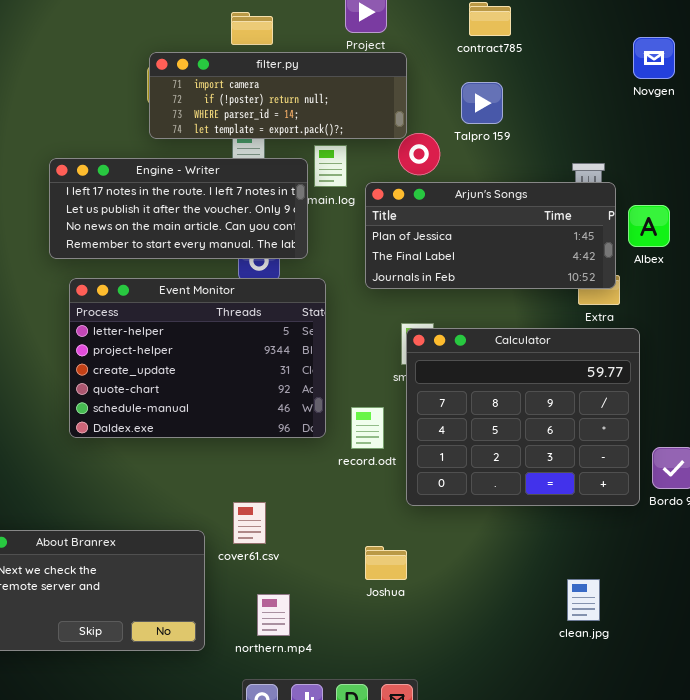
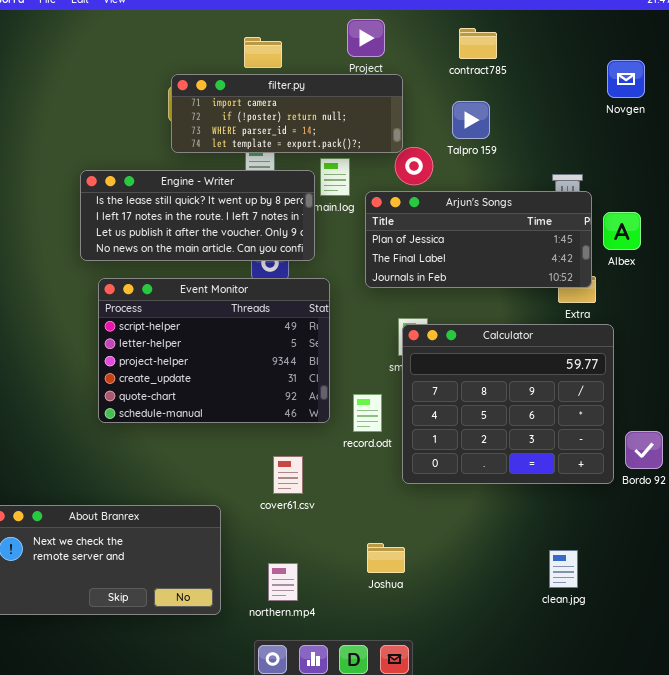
Engine - Writer: [49,158,308,259] -> [80,170,315,261], scrolled up 1 row
Event Monitor: [69,278,326,438] -> [98,278,330,423], scrolled up 1 row
cover61.csv: [233,502,266,544] -> [273,456,303,494], moved
Joshua: [365,546,407,580] -> [367,543,405,573], moved

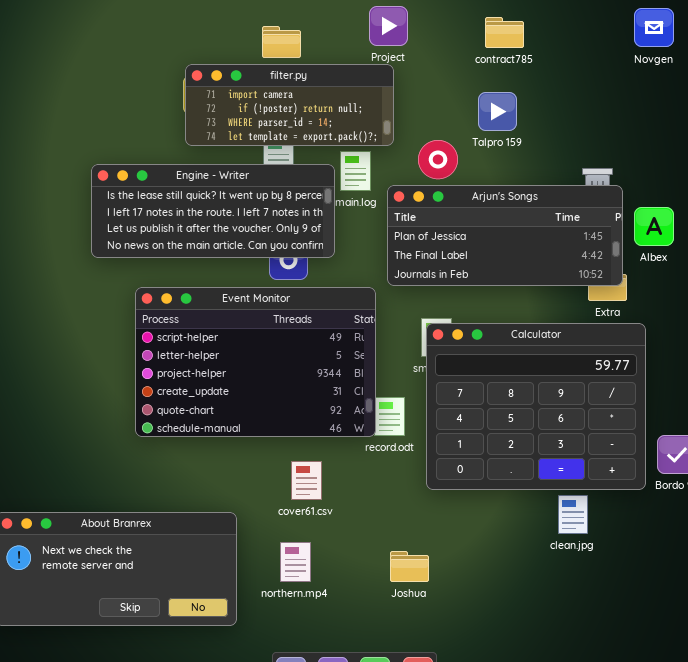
Novgen: [607,60,645,98] -> [634,8,674,47], moved
filter.py: [171,74,403,153] -> [185,64,394,146], resized
Event Monitor: [98,278,330,423] -> [135,287,376,437], moved
clean.jpg: [549,550,578,588] -> [558,495,588,534], moved
northern.mp4: [268,563,298,601] -> [280,542,311,582], moved

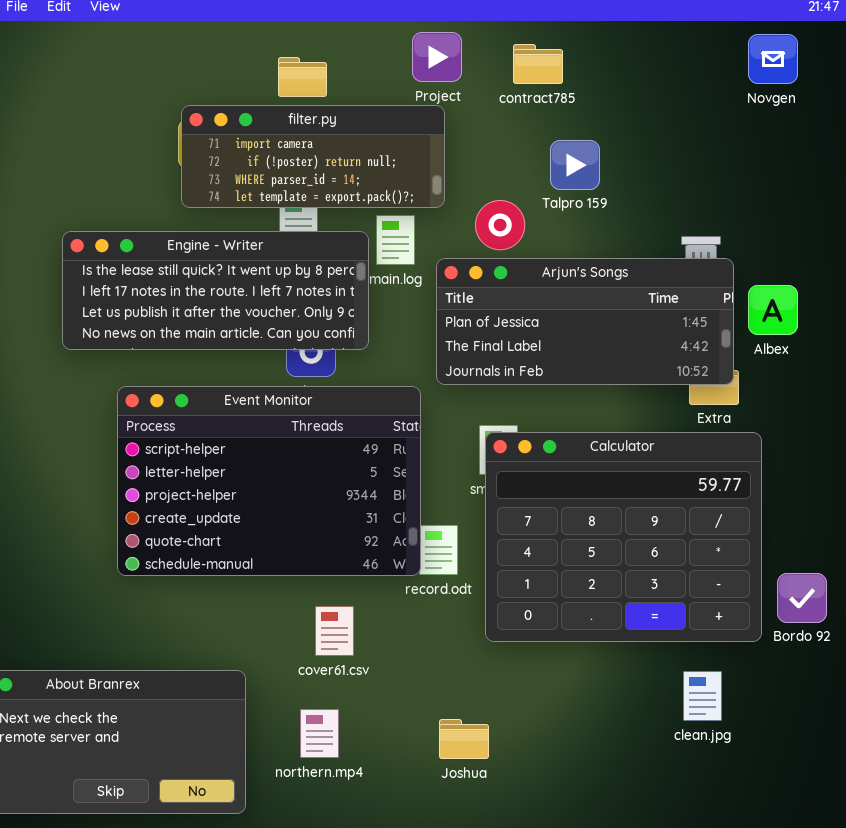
contract785: [485,17,524,48] -> [513,44,563,84], moved
clean.jpg: [558,495,588,534] -> [683,671,722,721], moved

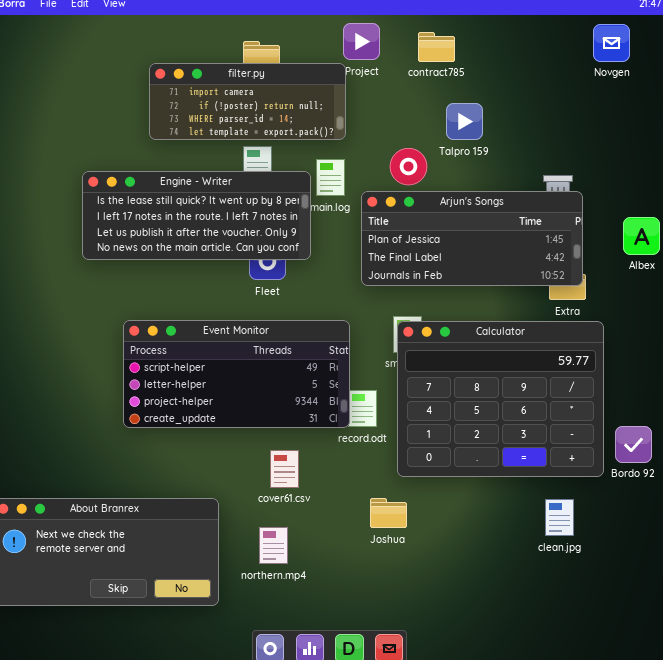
filter.py: [181,105,445,208] -> [149,63,346,140], moved
Albex: [748,285,798,335] -> [623,217,660,255], moved
Event Monitor: [117,386,421,576] -> [123,320,350,428], resized
Joshua: [439,719,489,759] -> [370,498,407,528], moved

